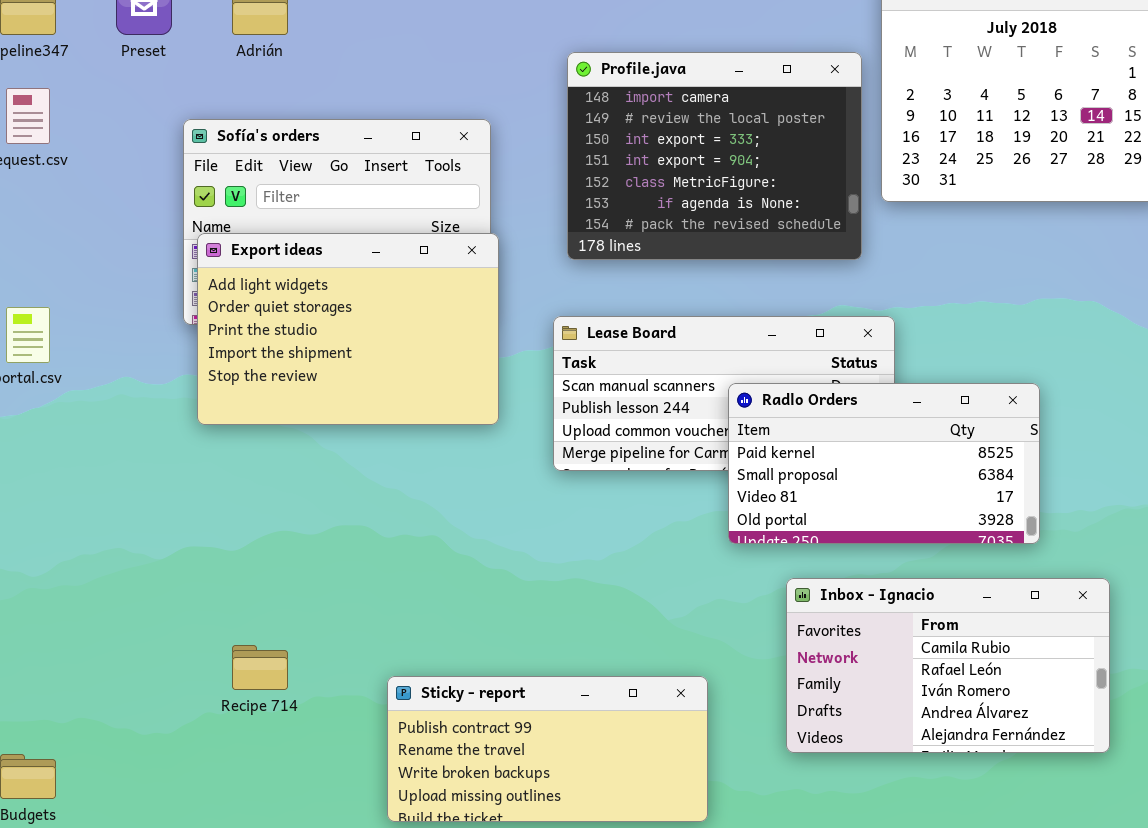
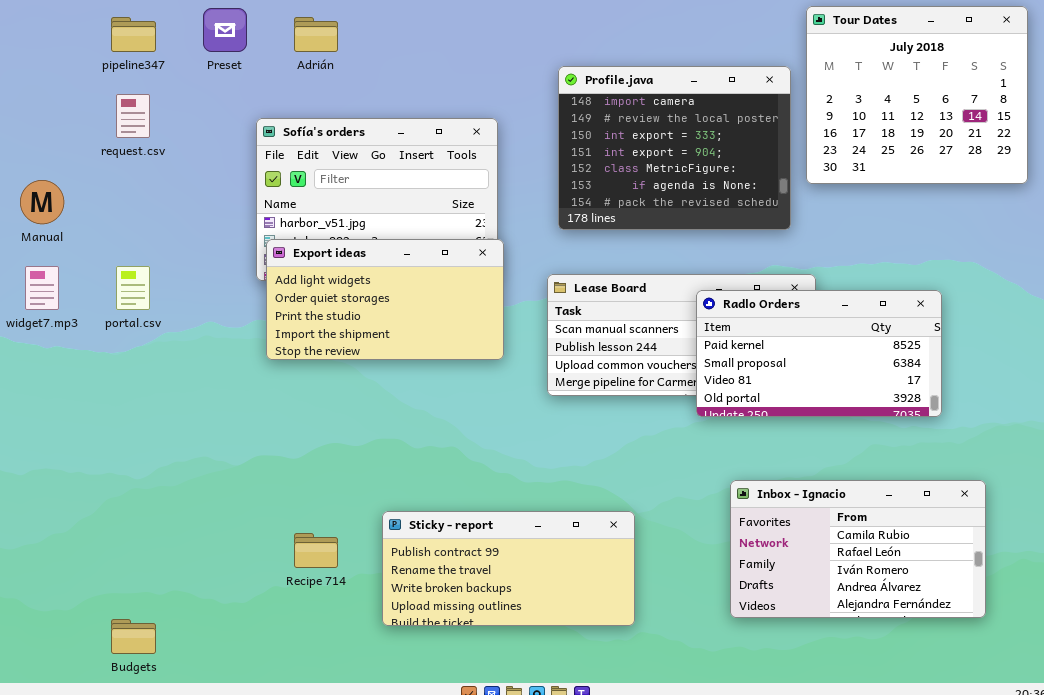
Export ideas: [197,233,499,425] -> [266,239,504,360], resized
Radlo Orders: [728,383,1040,544] -> [696,290,942,417], moved
Sticky - report: [387,676,708,822] -> [382,511,635,626], moved

